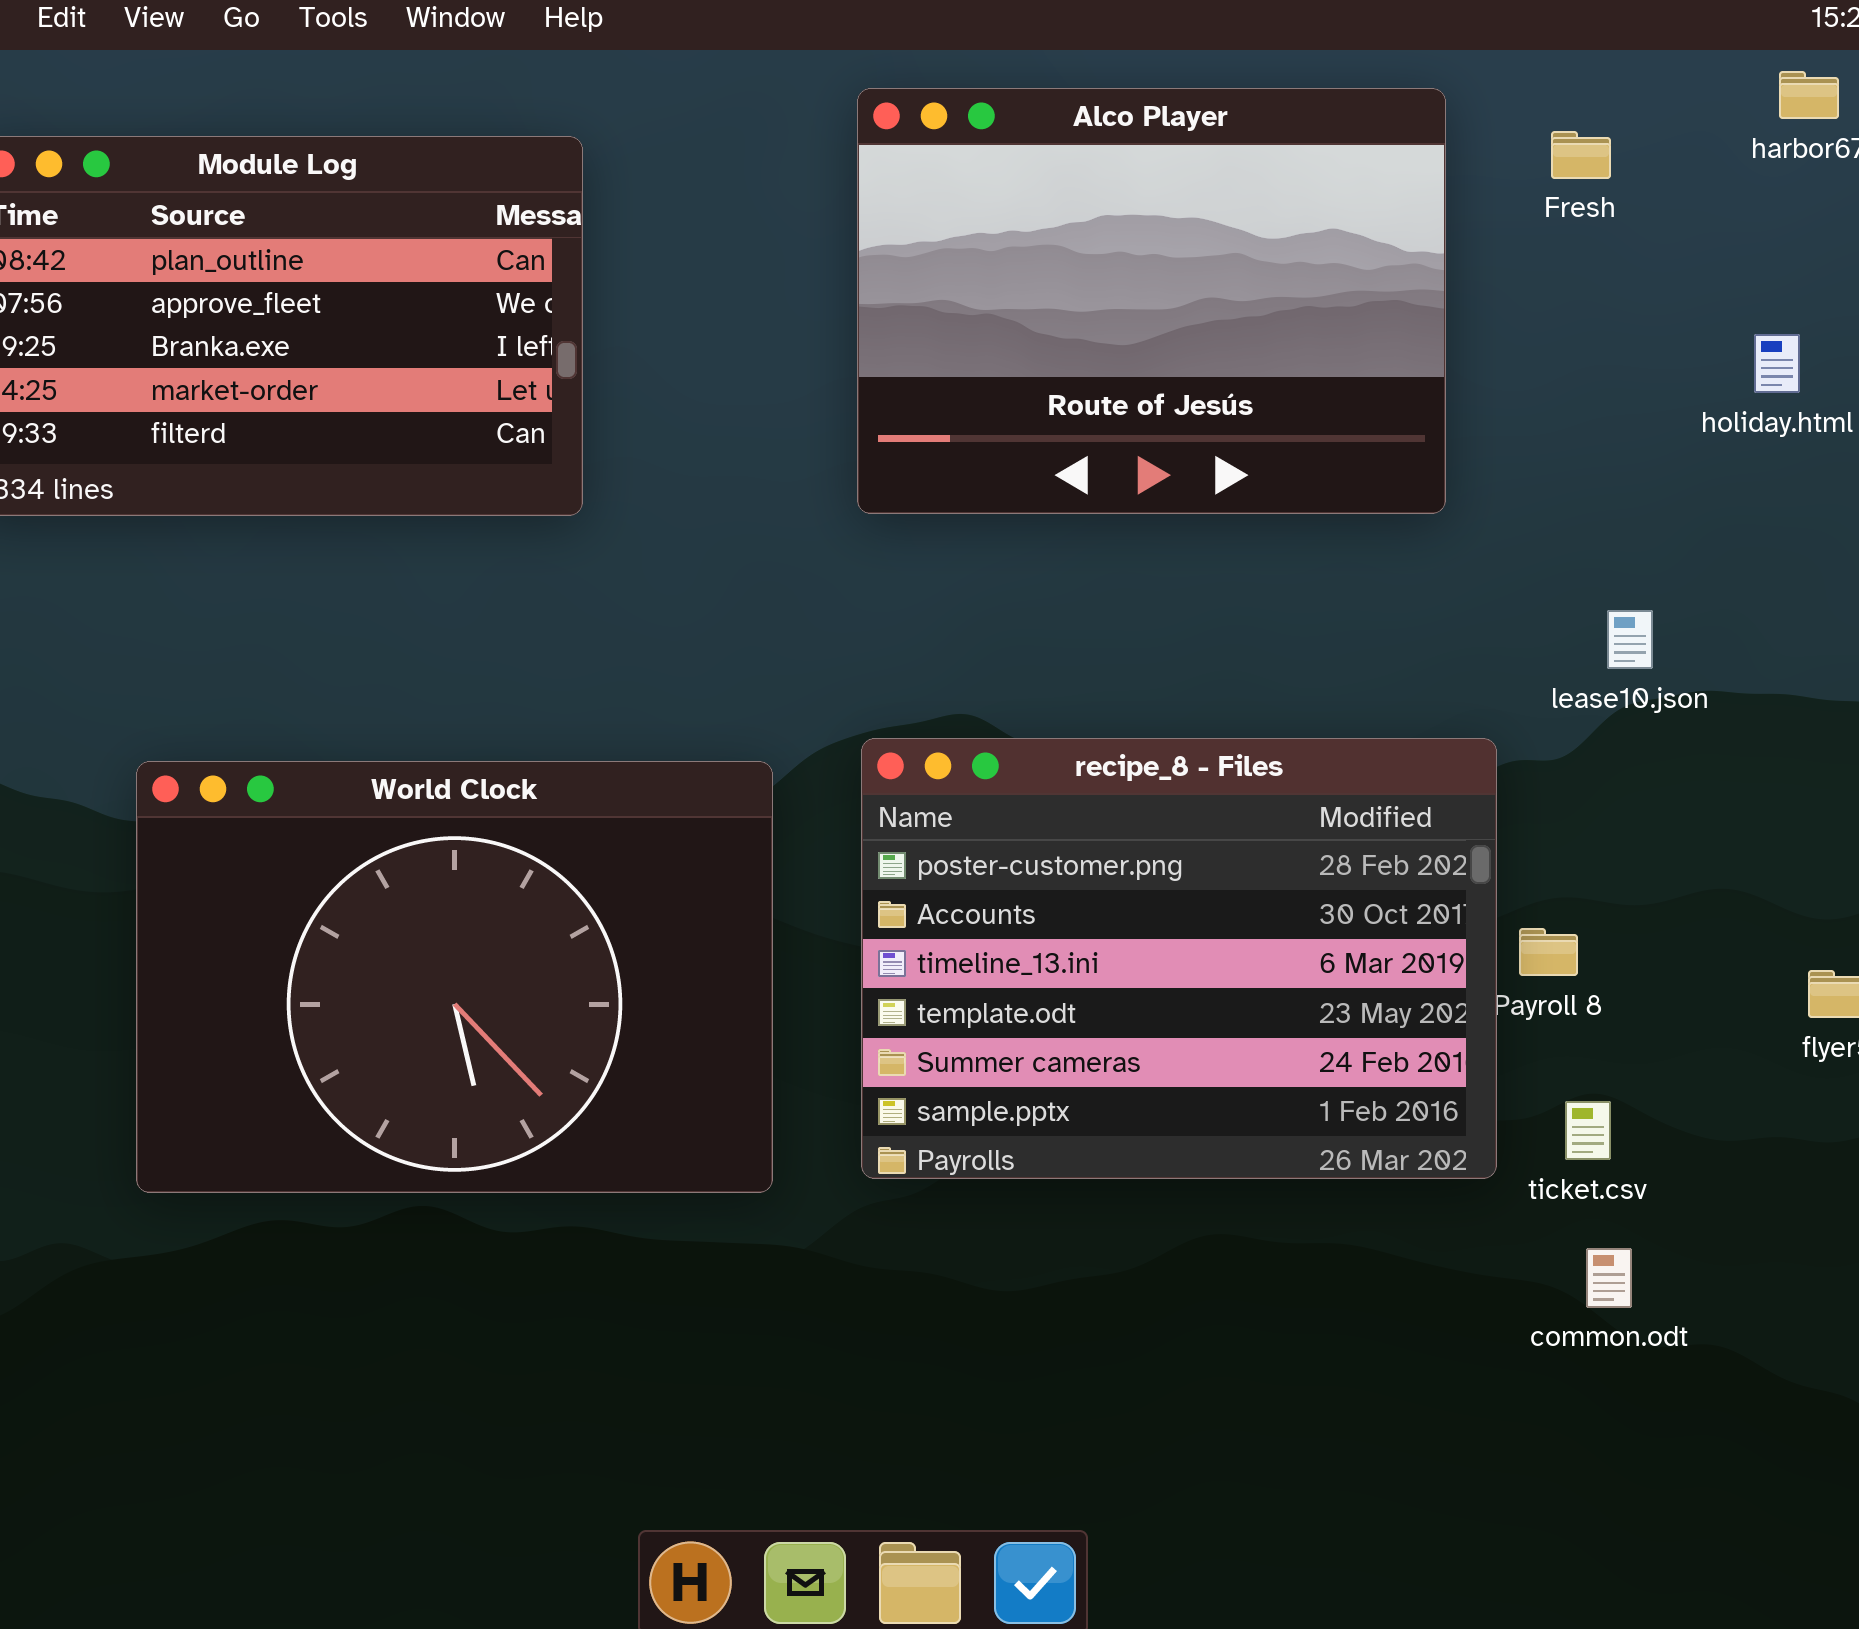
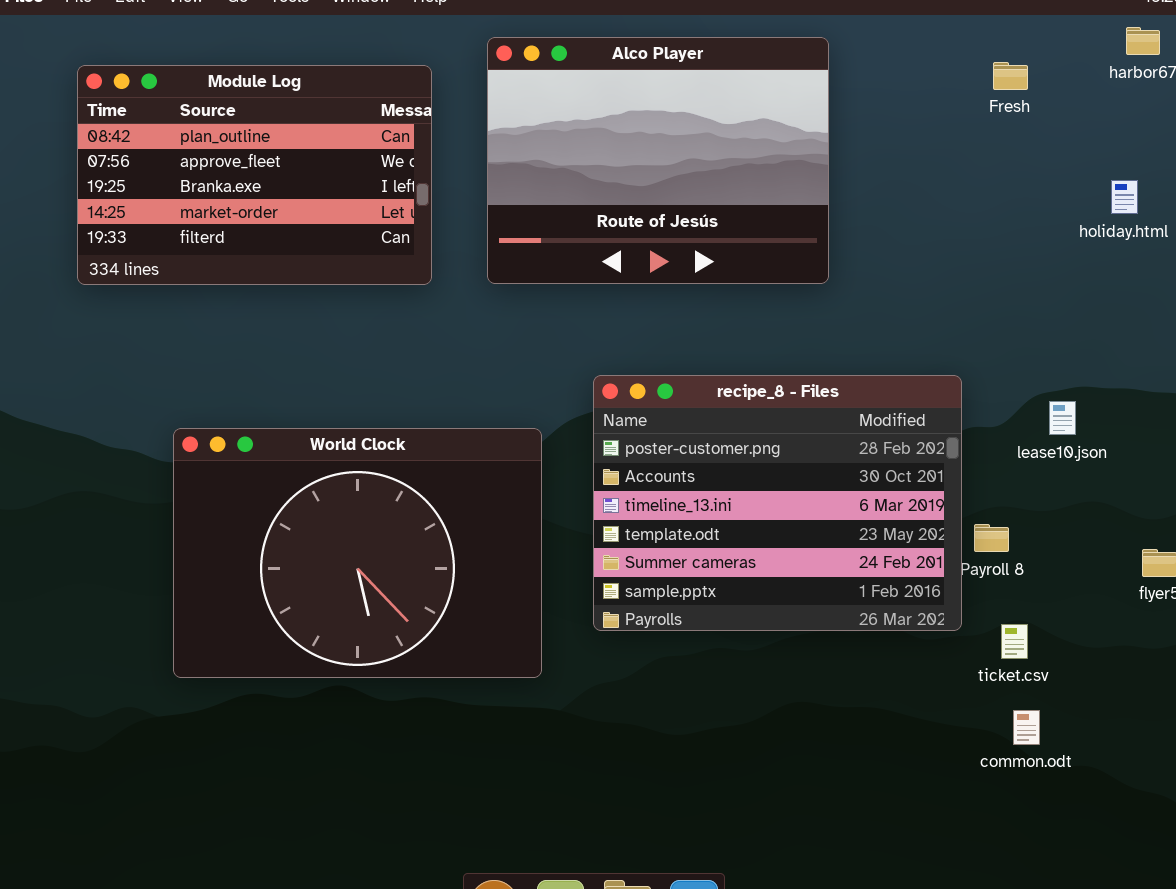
Alco Player: [857,88,1446,514] -> [487,37,829,284], moved
lease10.json: [1607,610,1653,669] -> [1049,401,1076,435], moved
recipe_8 - Files: [861,738,1497,1179] -> [593,375,962,631], moved

